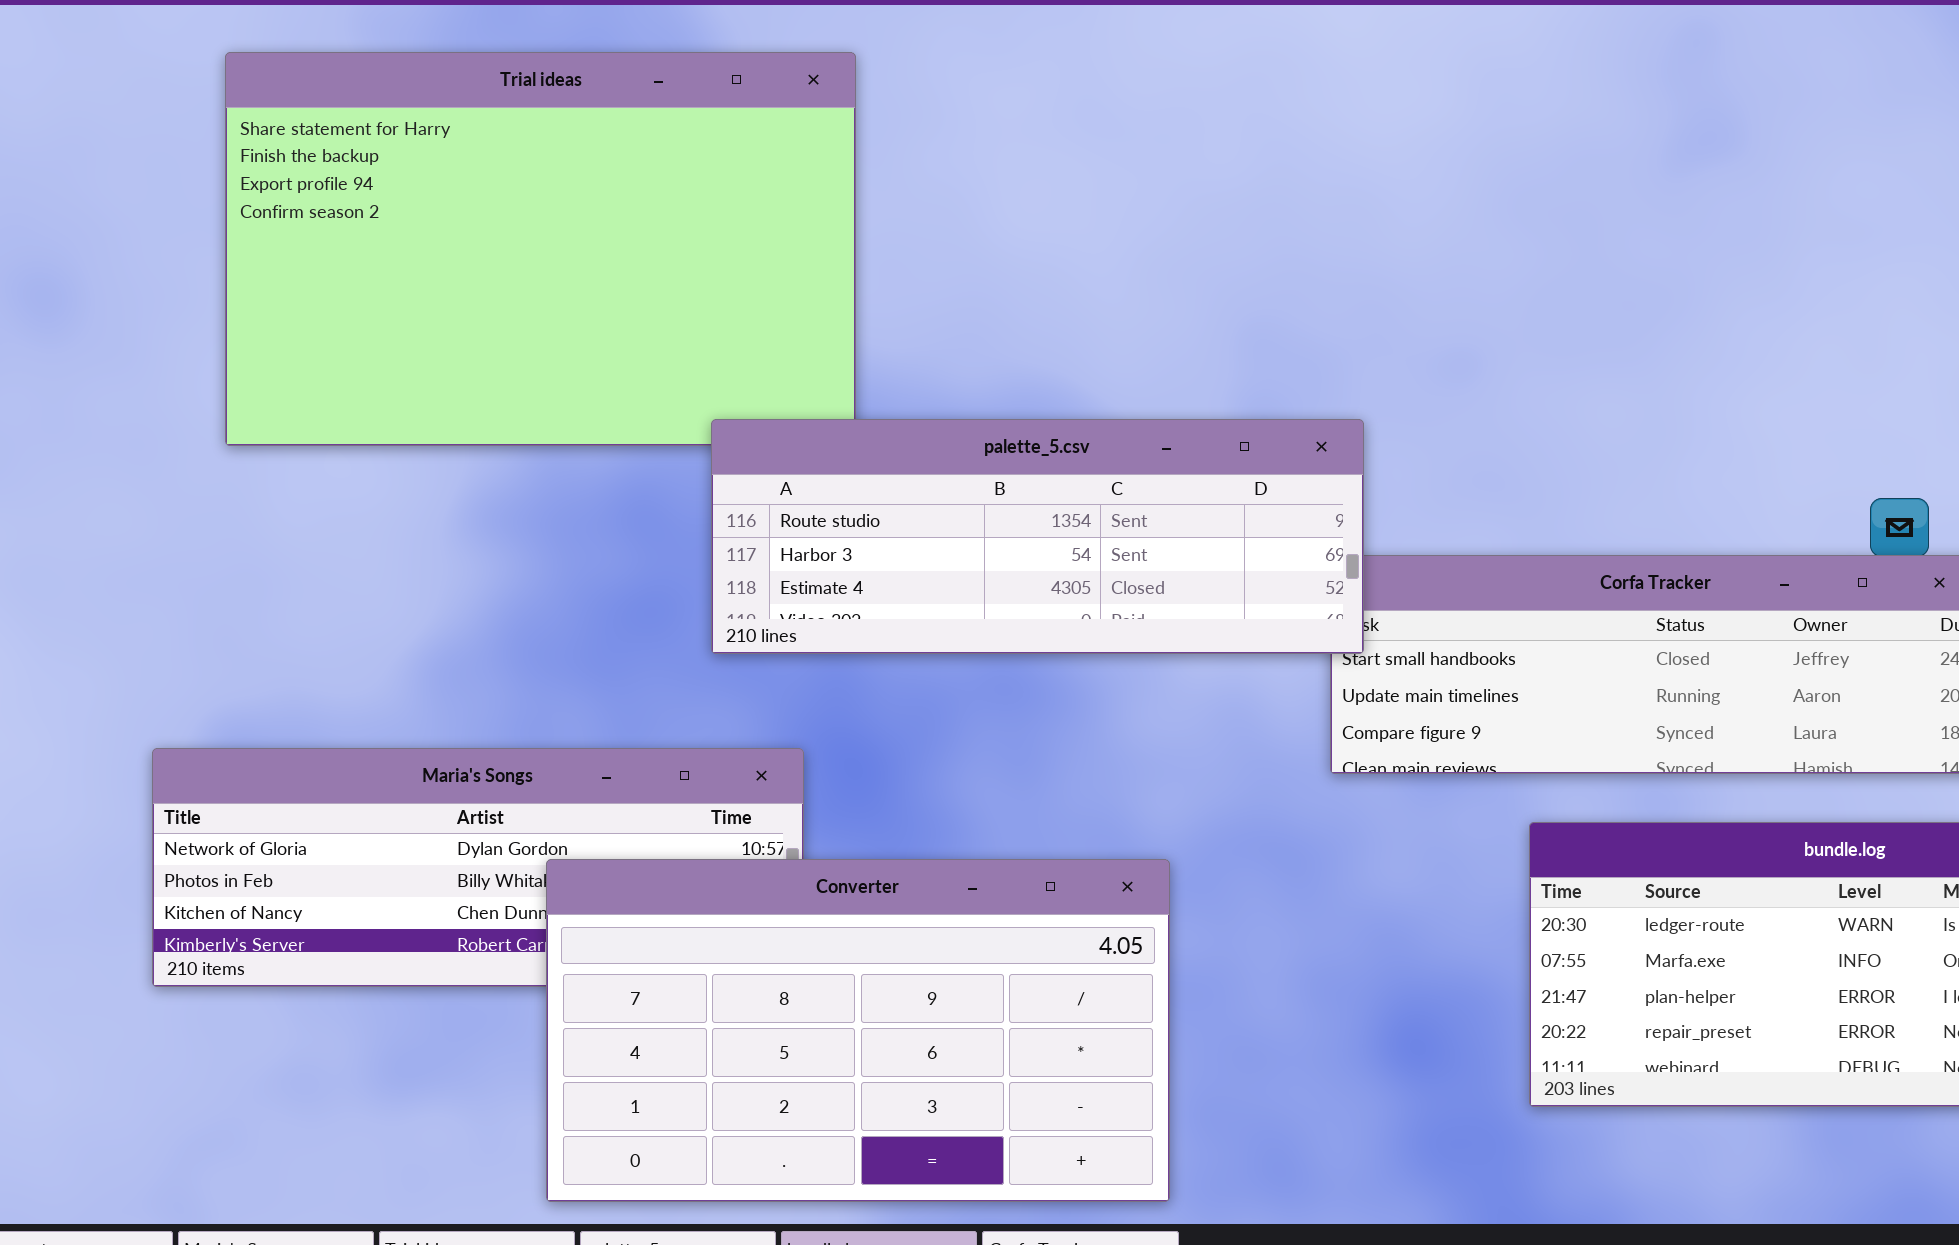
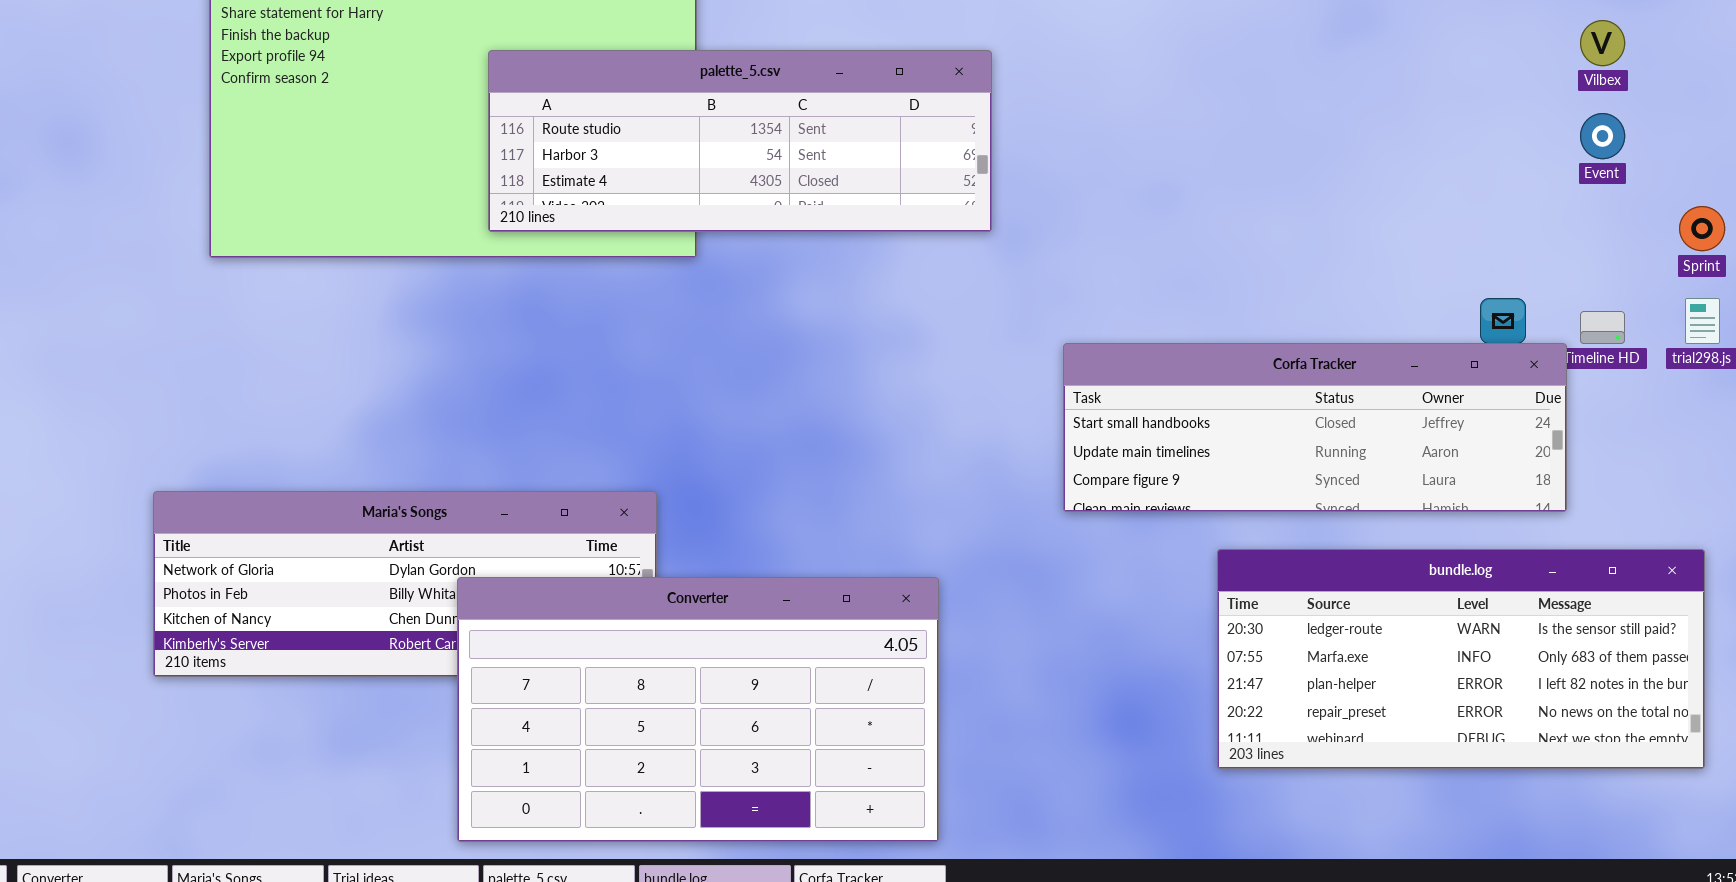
palette_5.csv: [711,419,1364,654] -> [488,50,992,232], moved

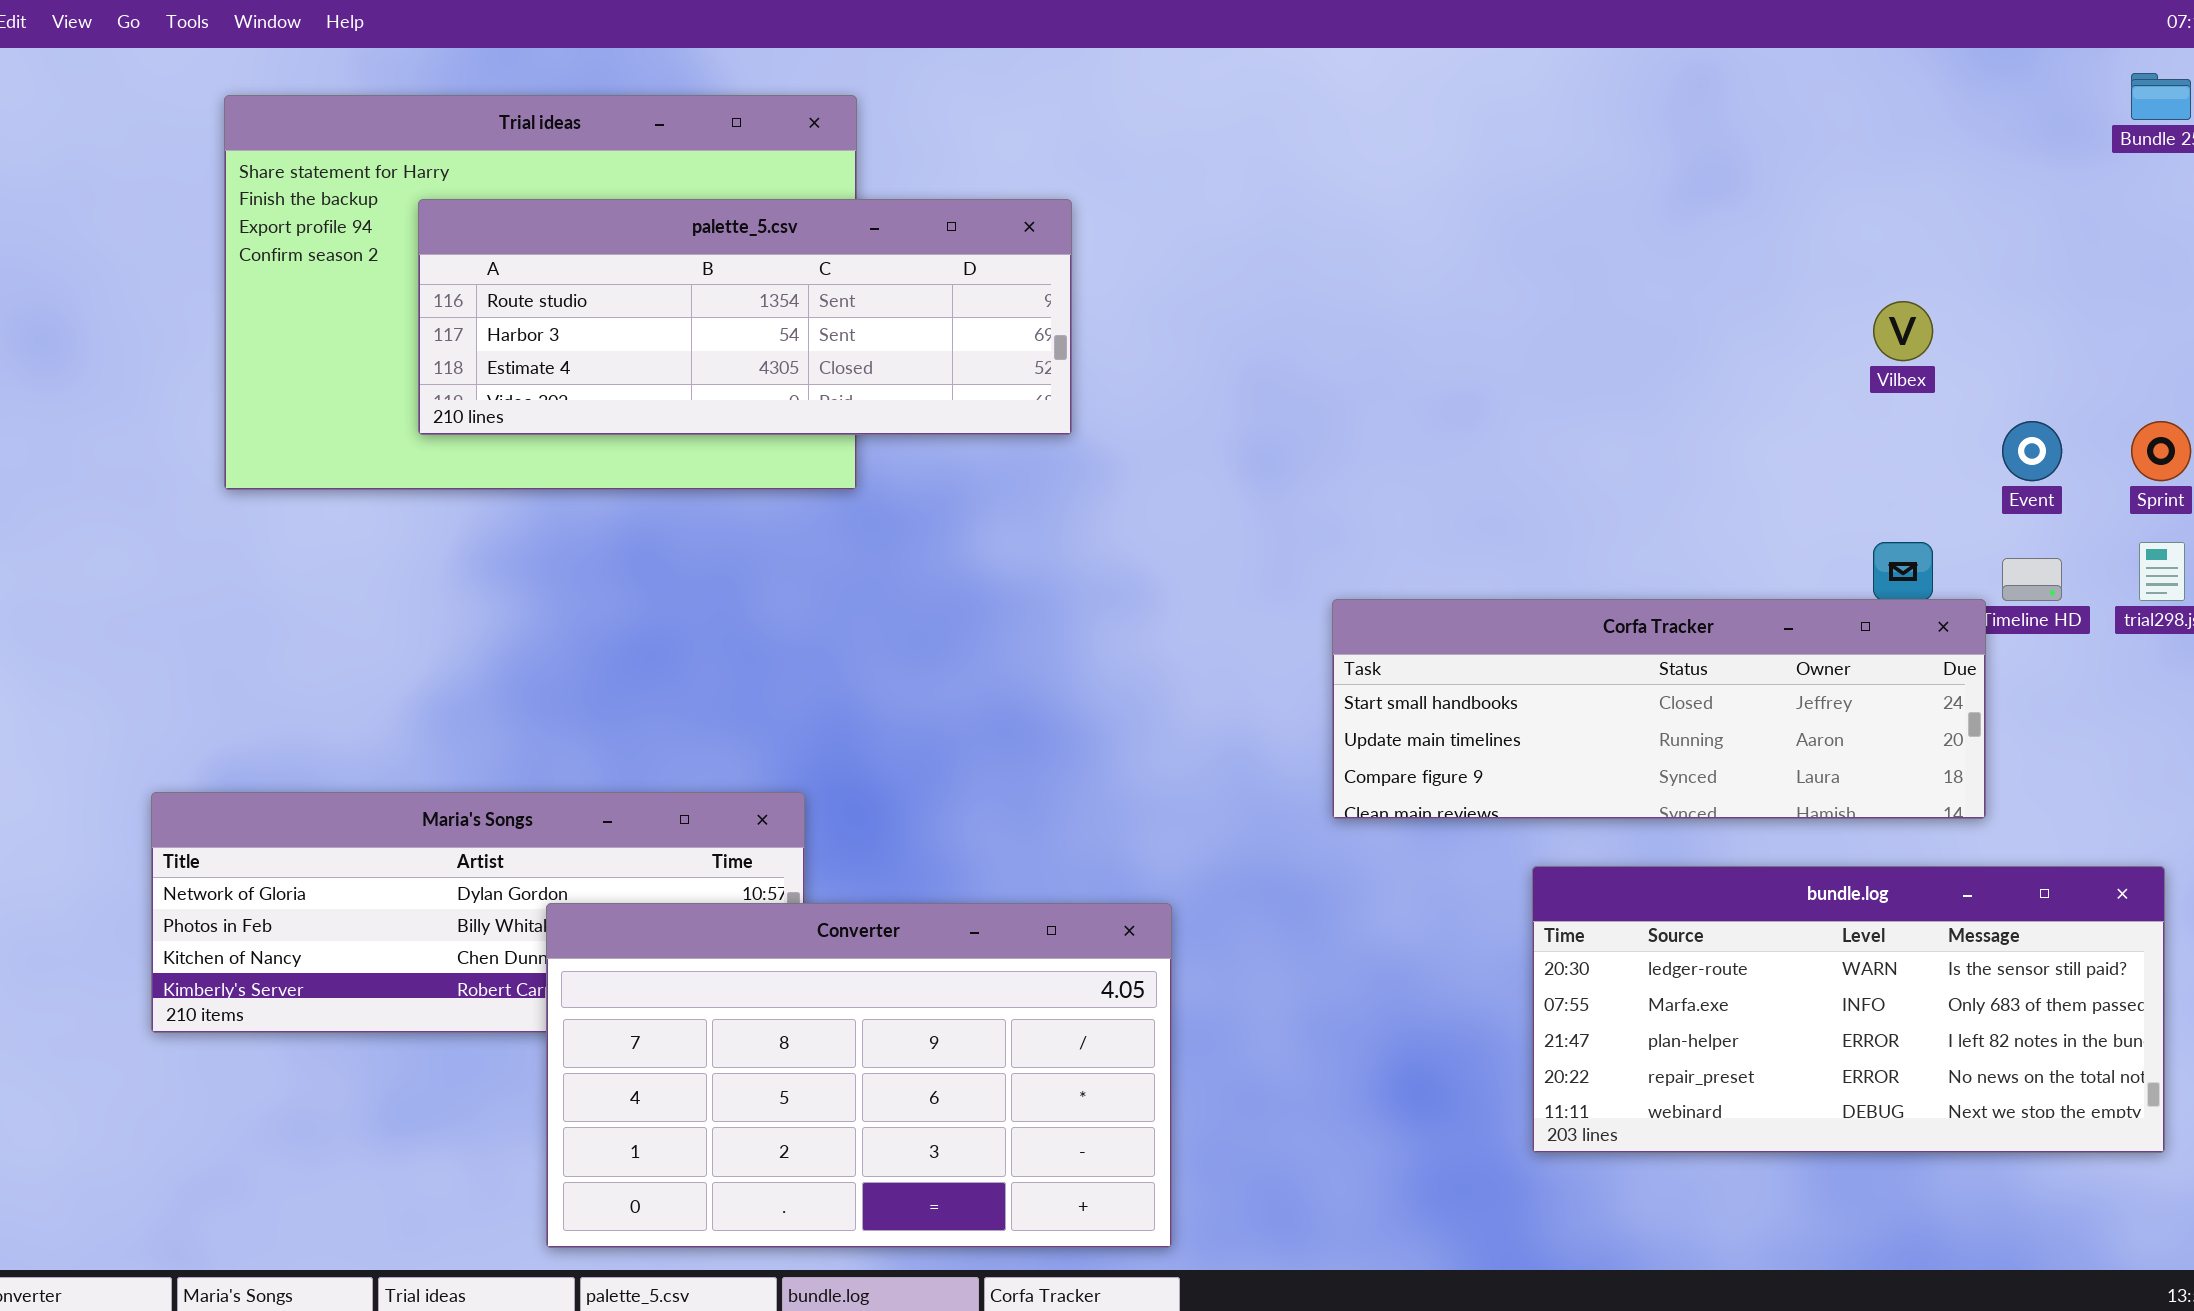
Vilbex: [1580,20,1625,66] -> [1873,301,1933,361], moved
palette_5.csv: [488,50,992,232] -> [418,199,1072,435], moved
Event: [1580,113,1625,159] -> [2002,421,2062,481], moved

